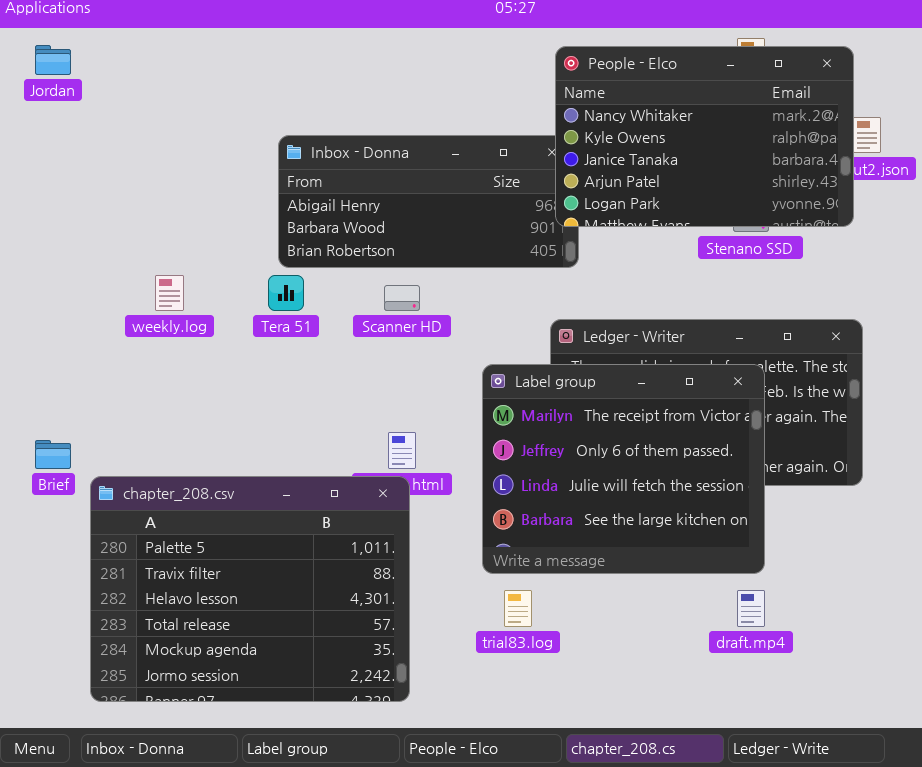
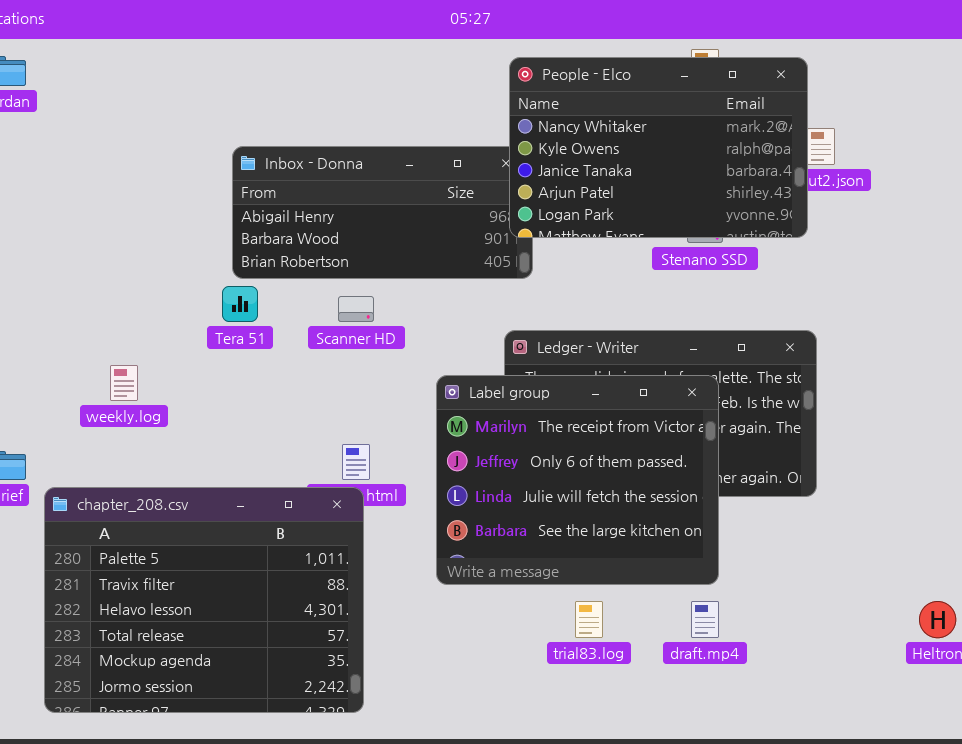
weekly.log: [155,275,184,311] -> [110,365,138,401], moved
trial83.log: [504,590,532,627] -> [575,601,603,638], moved

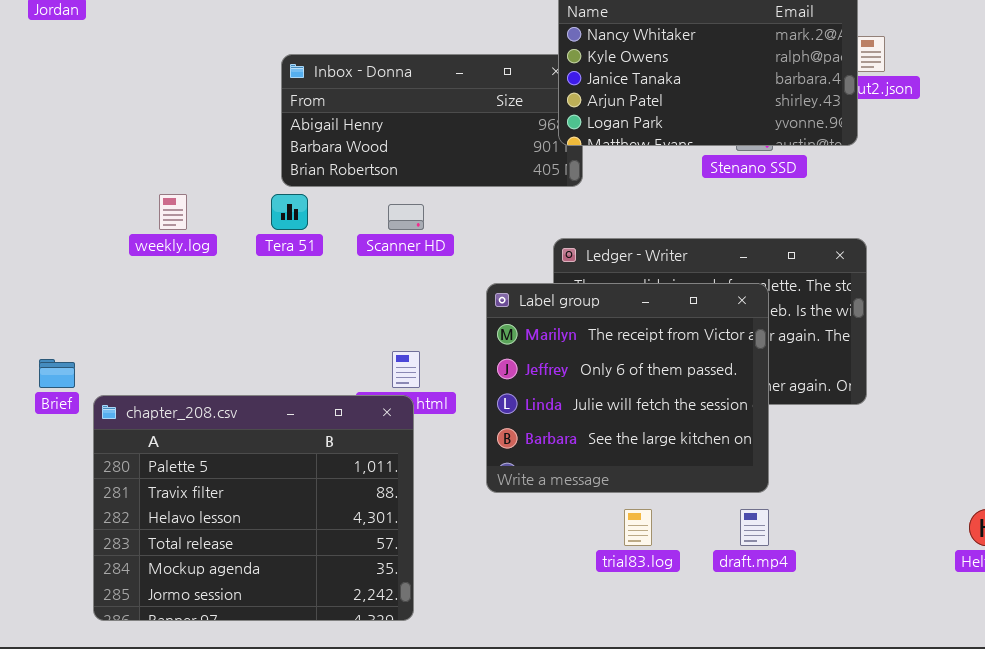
weekly.log: [110,365,138,401] -> [159,194,187,230], moved

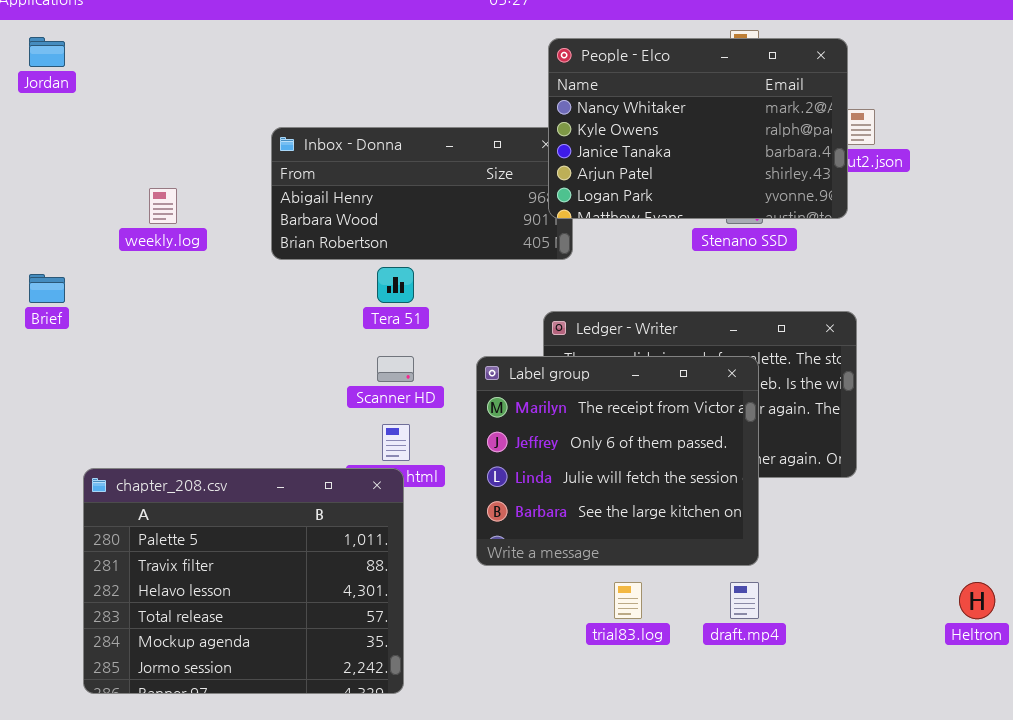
weekly.log: [159,194,187,230] -> [149,188,177,224], moved
Tera 51: [271,194,308,230] -> [377,267,414,303], moved
Scanner HD: [388,204,424,230] -> [377,356,414,382], moved
Brief: [39,359,75,388] -> [29,274,65,303], moved

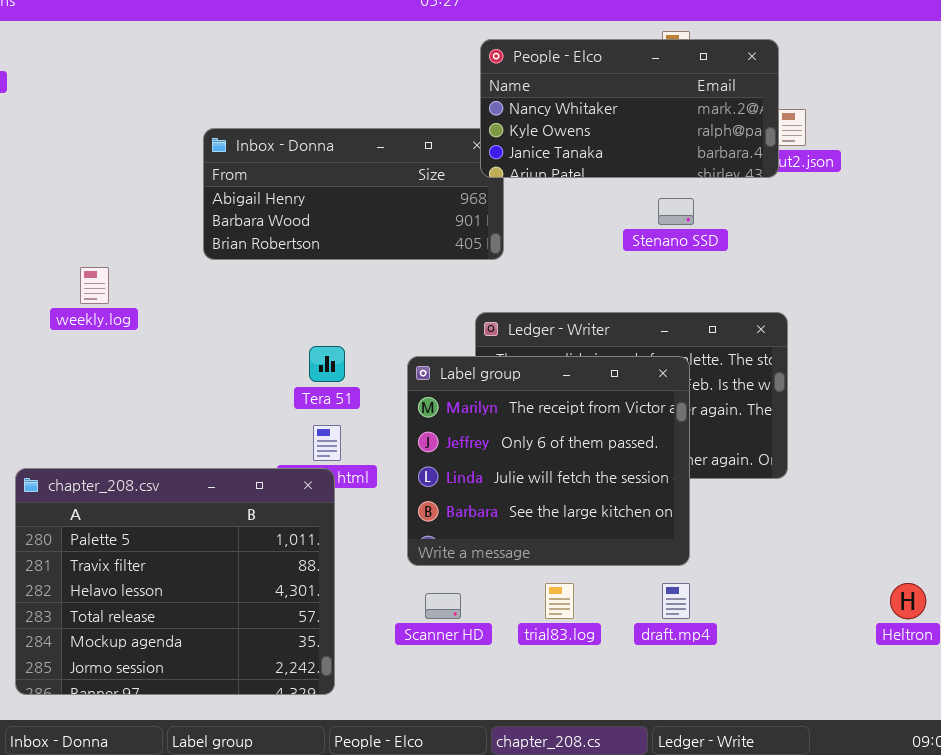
People - Elco: [548,38,848,219] -> [480,39,779,178], resized
weekly.log: [149,188,177,224] -> [80,267,109,304], moved
Tera 51: [377,267,414,303] -> [309,346,345,382], moved
Scanner HD: [377,356,414,382] -> [425,593,461,619], moved

